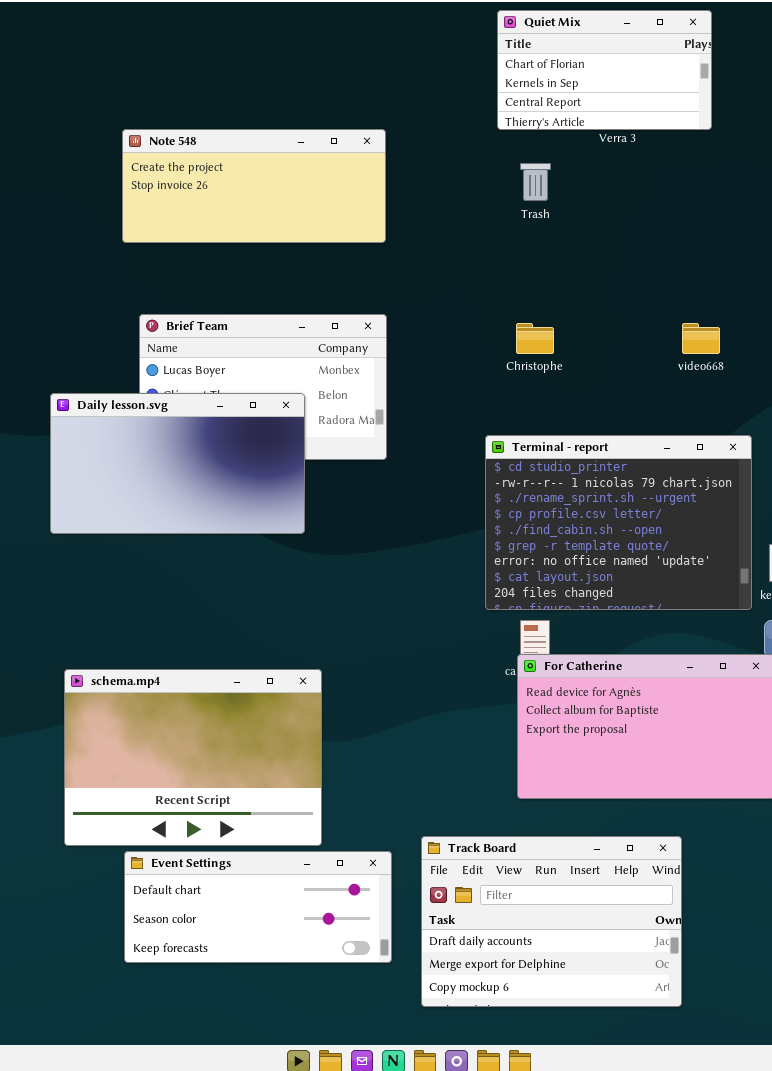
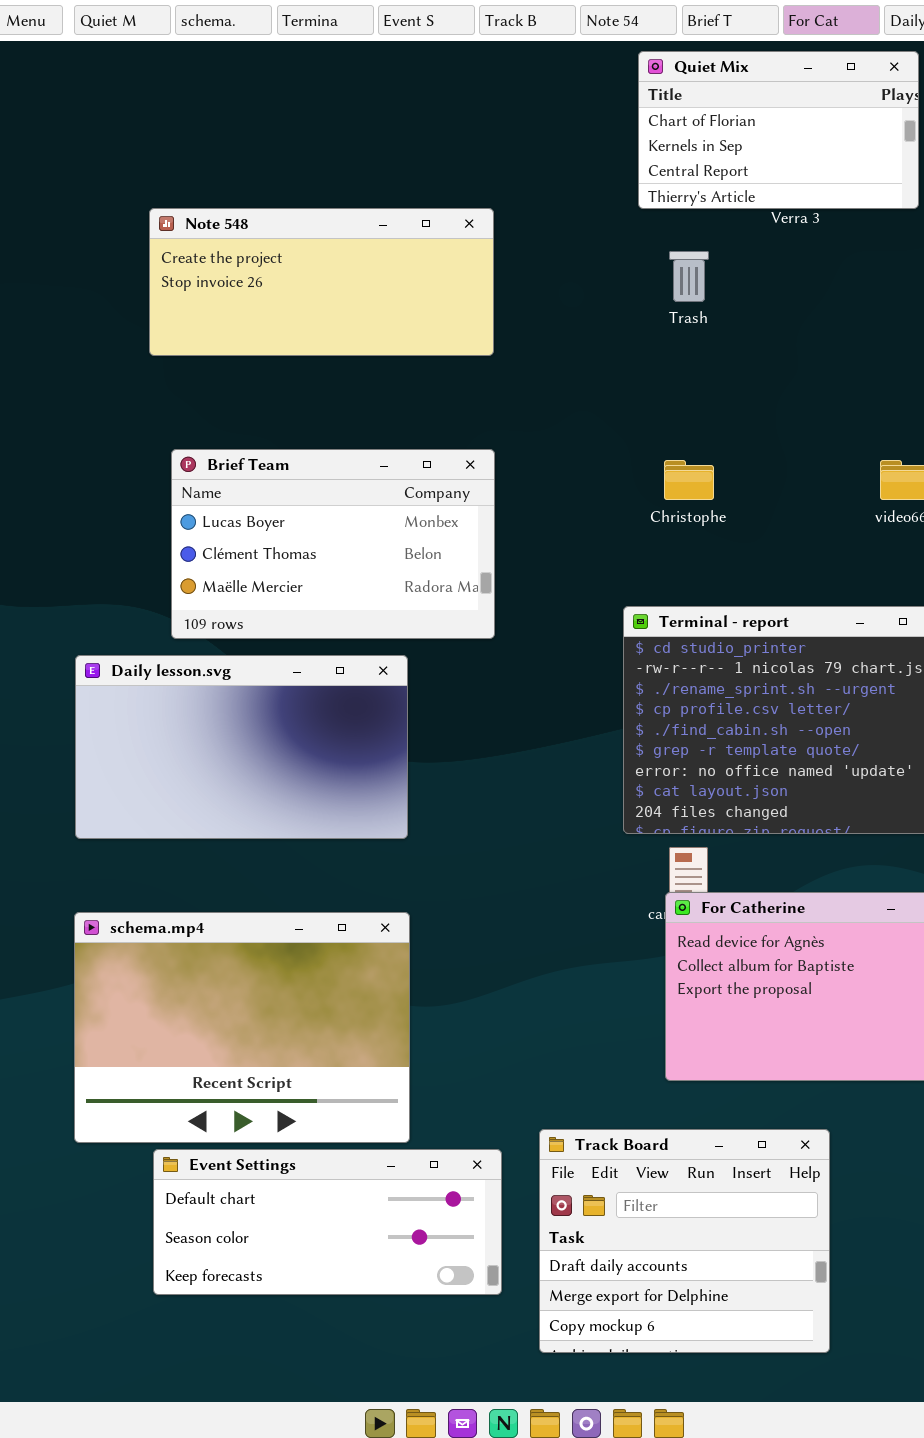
Daily lesson.svg: [50,393,305,534] -> [75,655,408,839], moved
Track Board: [421,836,682,1007] -> [539,1129,830,1353], resized

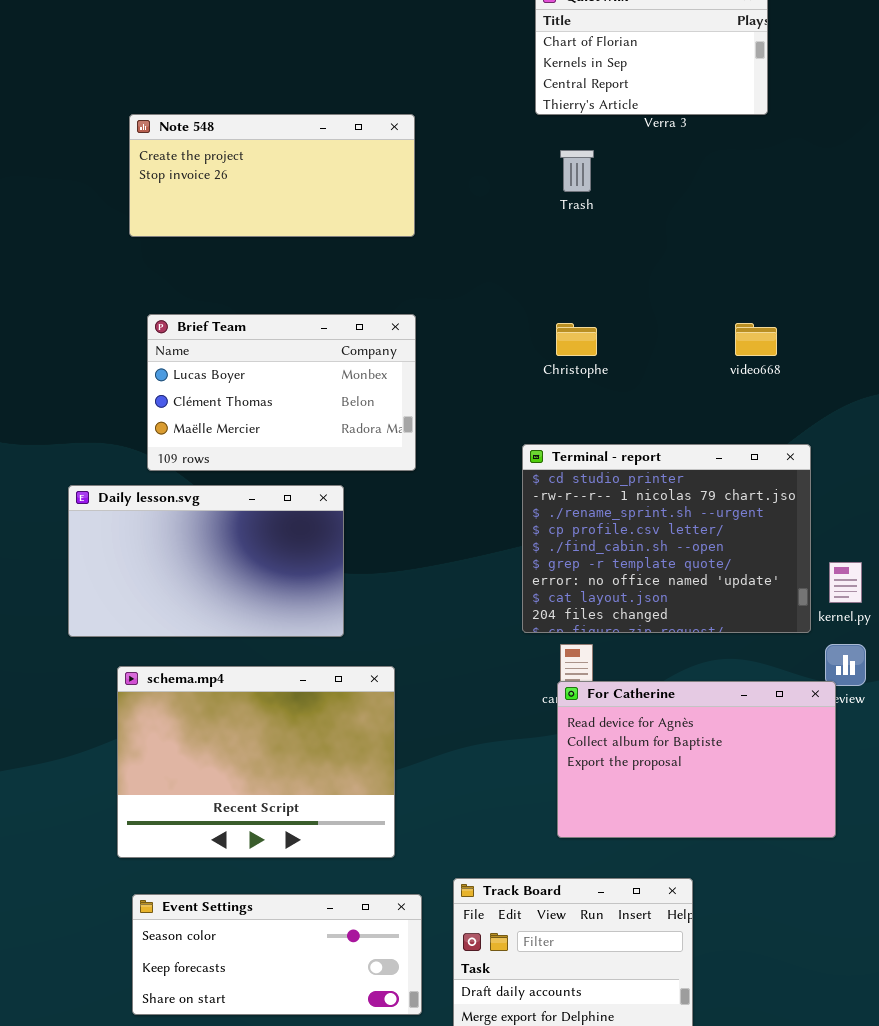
schema.mp4: [74,912,410,1143] -> [117,666,395,858], moved
Event Settings: [153,1149,502,1295] -> [132,894,422,1015], scrolled down 1 row

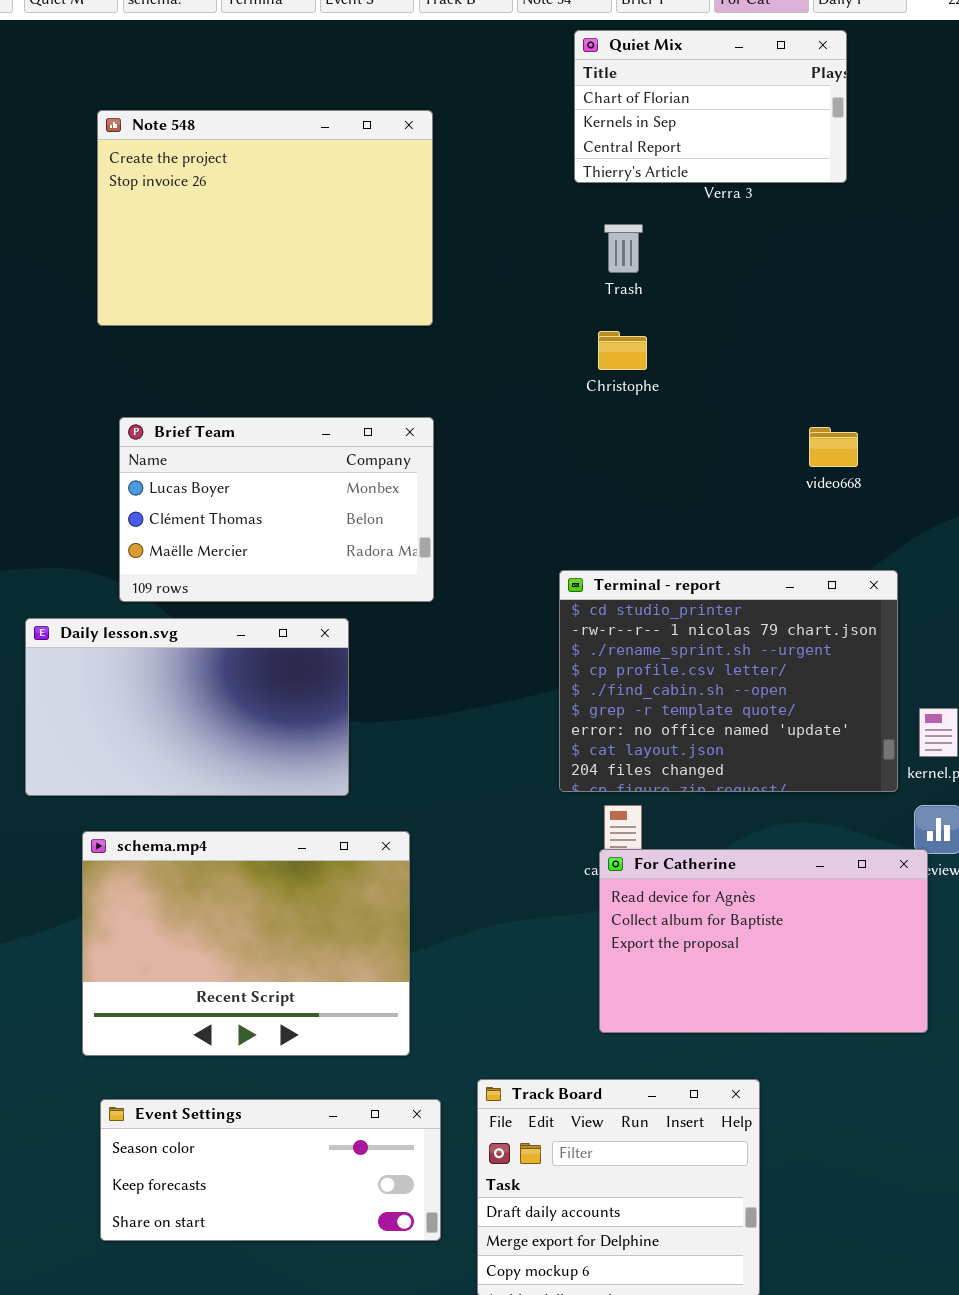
Note 548: [129,114,415,237] -> [97,110,433,326], resized
Christophe: [556,323,597,356] -> [598,331,647,370], moved

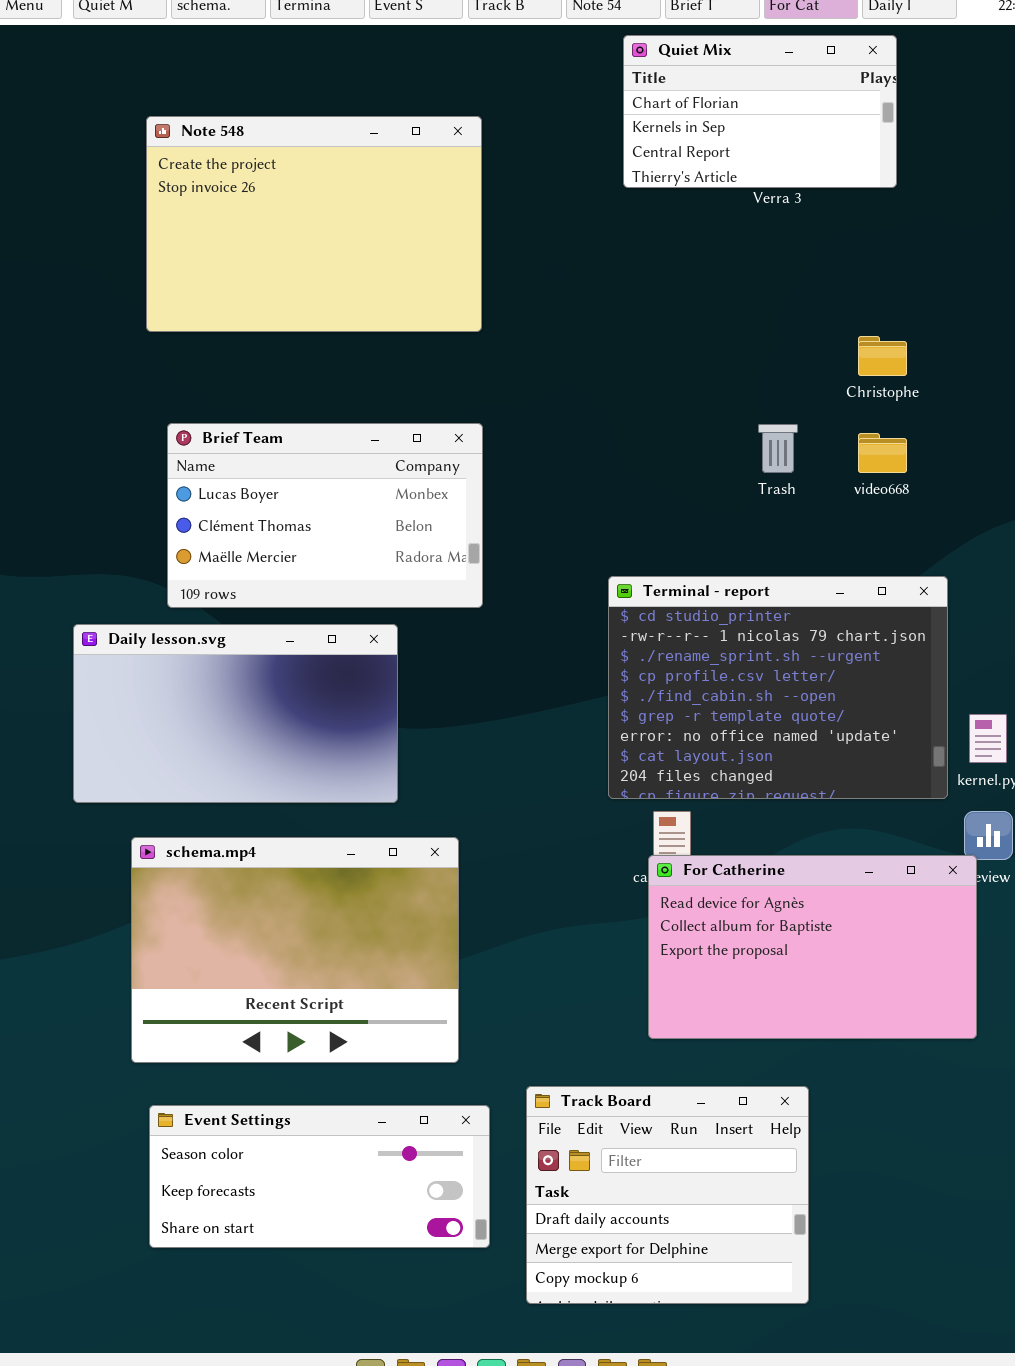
Trash: [604,224,643,273] -> [758,424,798,473], moved
Christophe: [598,331,647,370] -> [858,336,907,376], moved

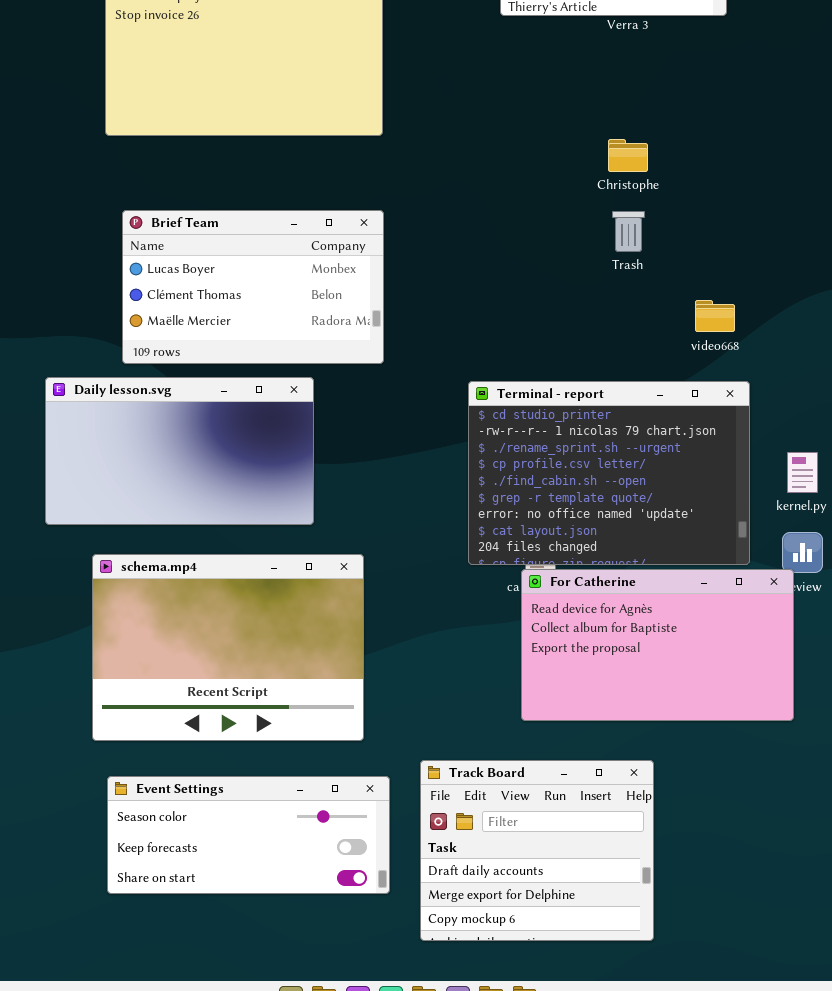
Christophe: [858,336,907,376] -> [608,139,648,172], moved
video668: [858,433,907,473] -> [695,300,735,332], moved
Terminal - report: [608,576,948,799] -> [468,381,750,565], moved

